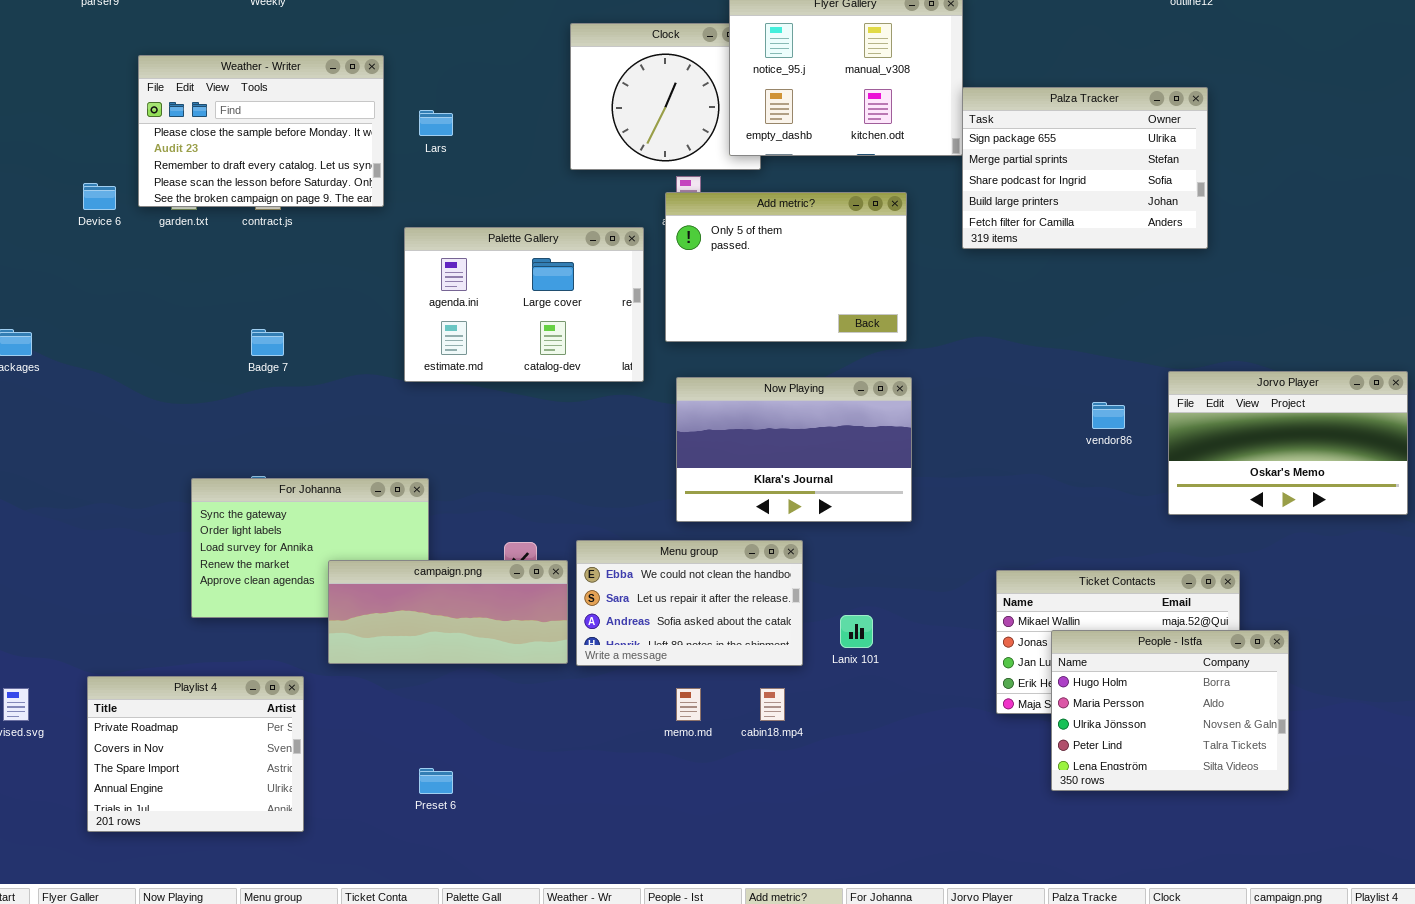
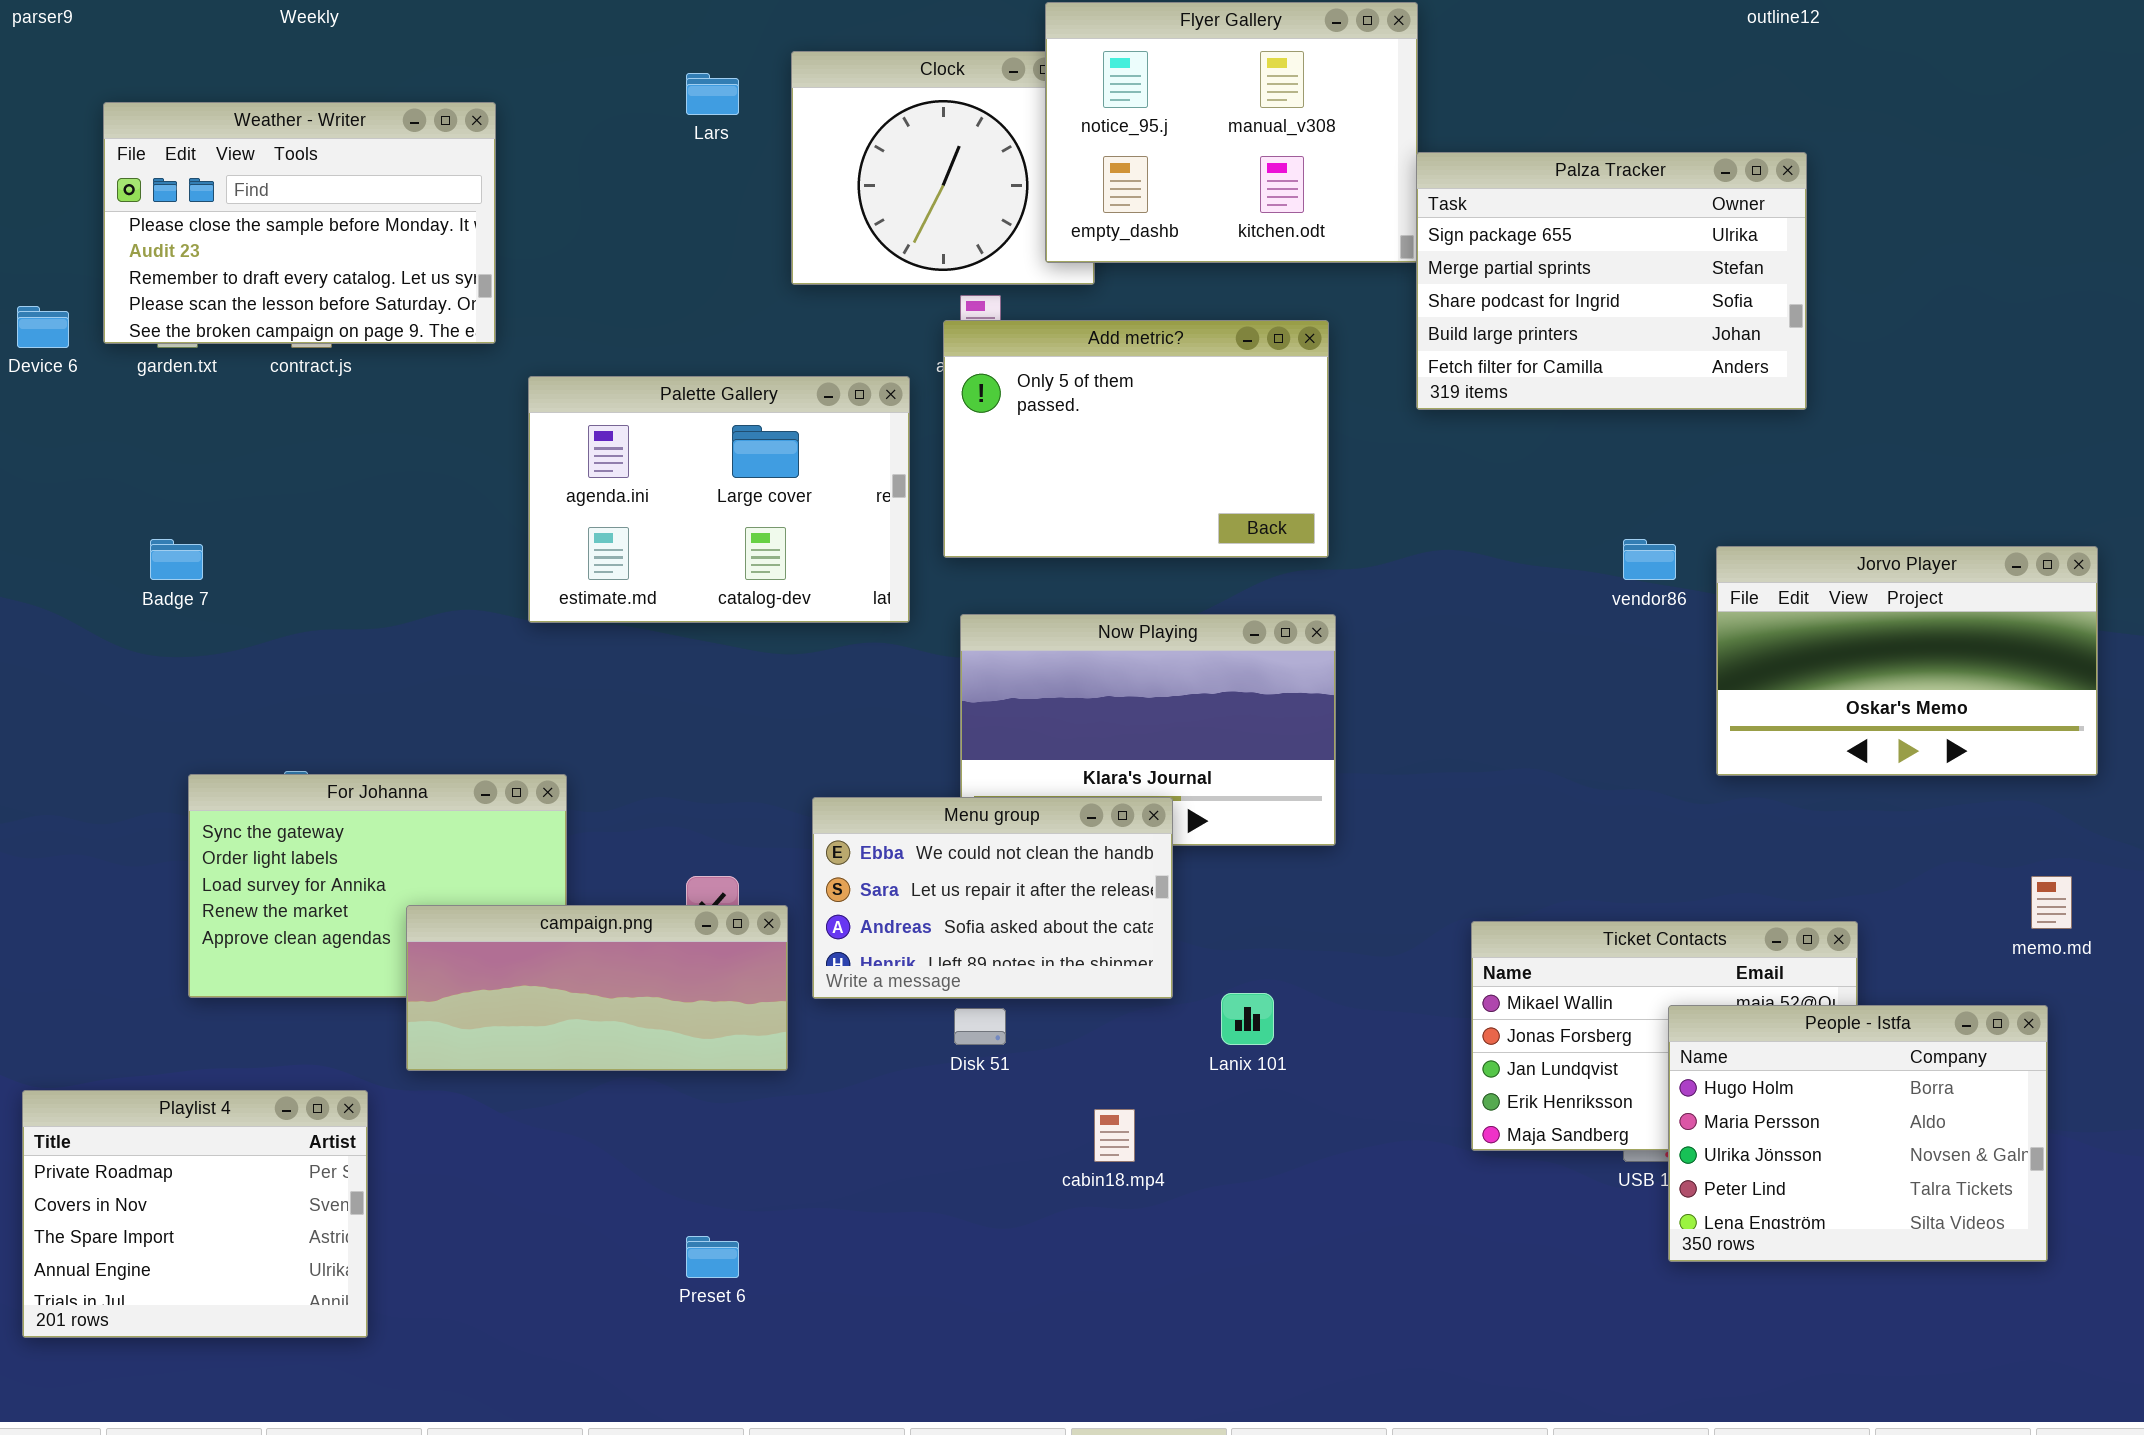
Lars: [419,110,453,136] -> [686,73,739,115], moved
Badge 7: [251,329,284,356] -> [150,539,203,580], moved
Jorvo Player: [1168,371,1408,515] -> [1716,546,2098,776], moved
vendor86: [1092,402,1125,429] -> [1623,539,1676,580], moved
Menu group: [576,540,803,666] -> [812,797,1173,999], moved
People - Istfa: [1051,630,1289,791] -> [1668,1005,2048,1262], moved
memo.md: [676,688,701,721] -> [2031,876,2072,929], moved
Preset 6: [419,768,453,794] -> [686,1236,739,1278], moved

